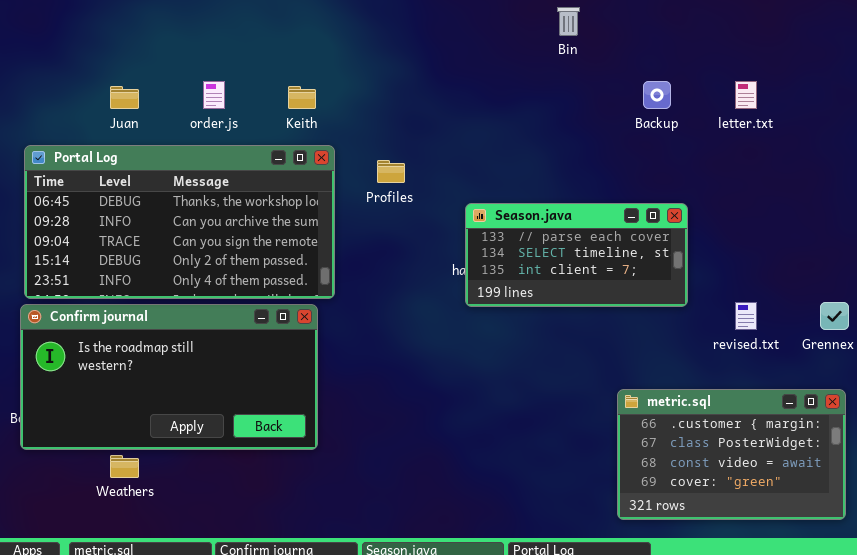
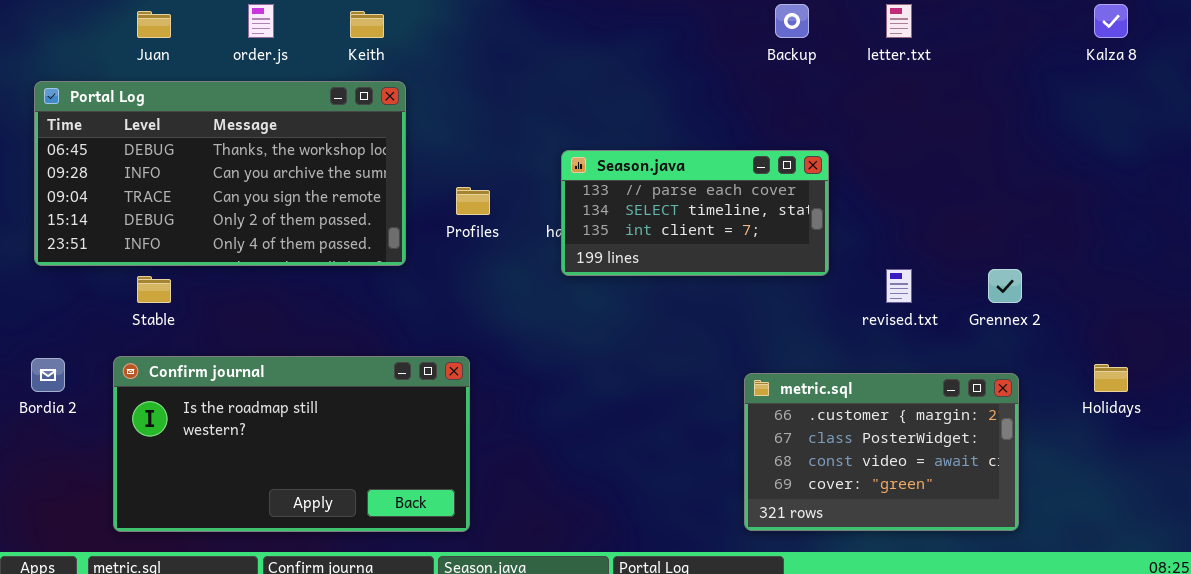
Profiles: [377,160,405,183] -> [456,187,490,215], moved
Confirm journal: [20,304,318,450] -> [113,356,470,532], moved

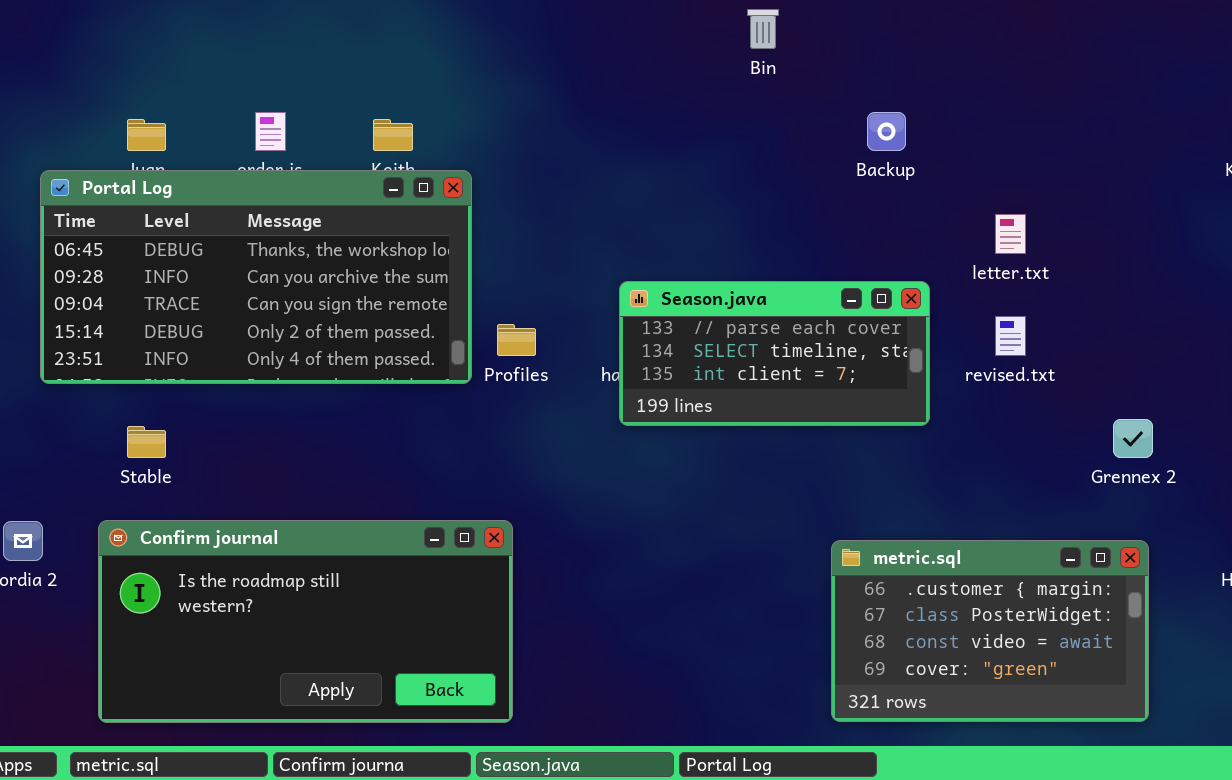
letter.txt: [886,4,912,38] -> [995,214,1026,254], moved
Portal Log: [34,81,406,266] -> [40,170,472,384], moved
revised.txt: [886,269,912,303] -> [995,316,1026,356], moved

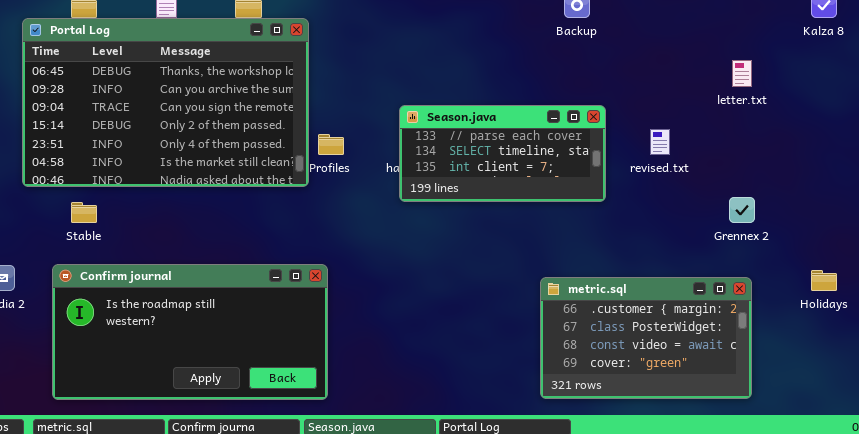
Portal Log: [40,170,472,384] -> [22,18,309,187], moved, resized
letter.txt: [995,214,1026,254] -> [732,60,752,87], moved

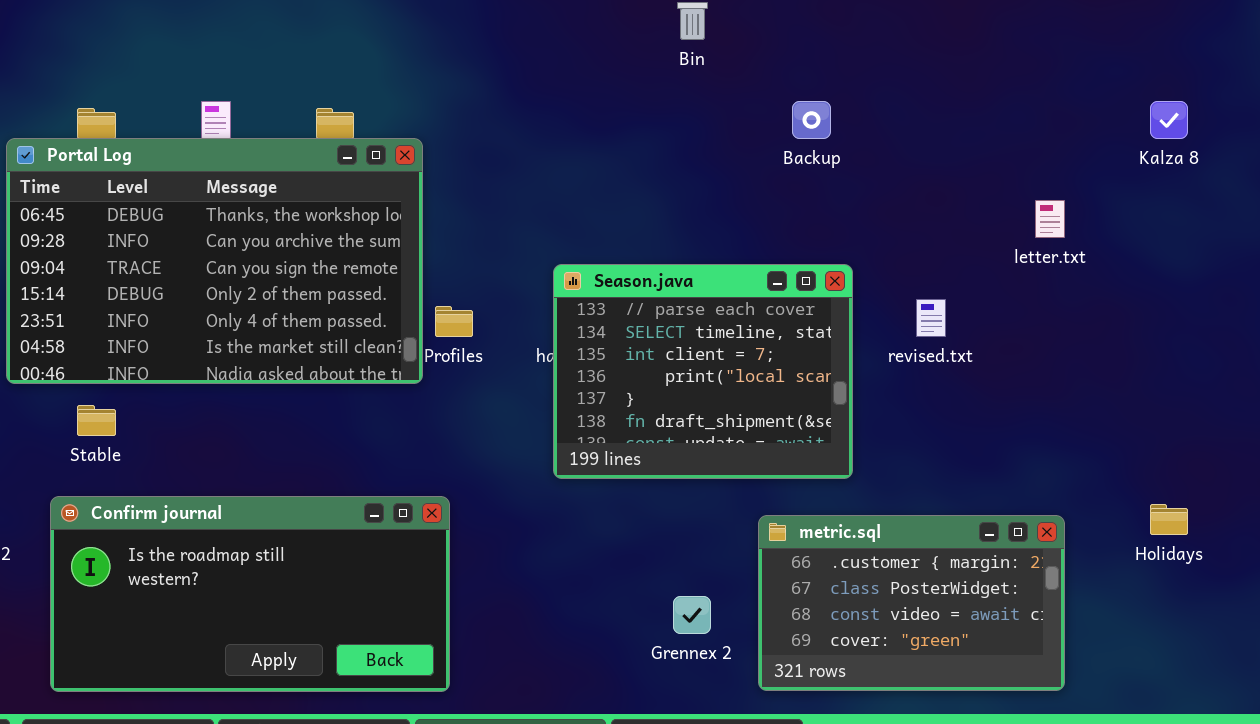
Season.java: [399,105,606,202] -> [553,264,853,479], resized
Grennex 2: [729,197,755,223] -> [673,596,711,634], moved

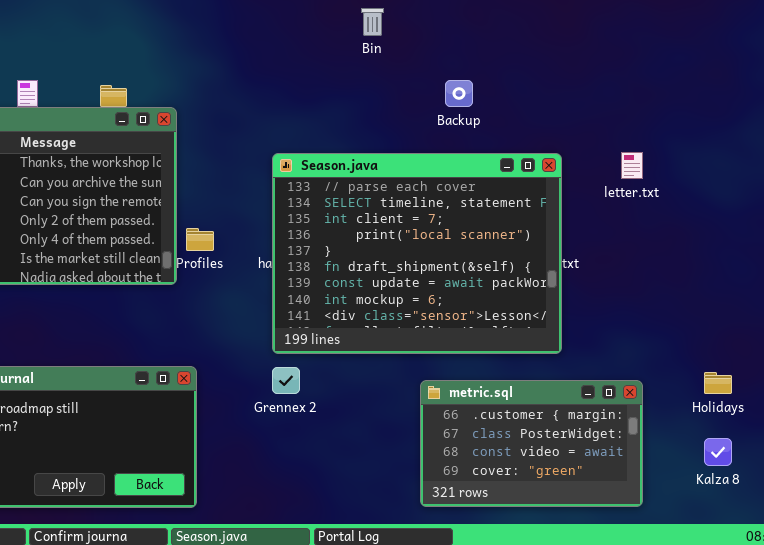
Kalza 8: [1150,101,1188,139] -> [704,438,732,466], moved
Season.java: [553,264,853,479] -> [272,153,562,354], resized
Grennex 2: [673,596,711,634] -> [272,367,300,394], moved

